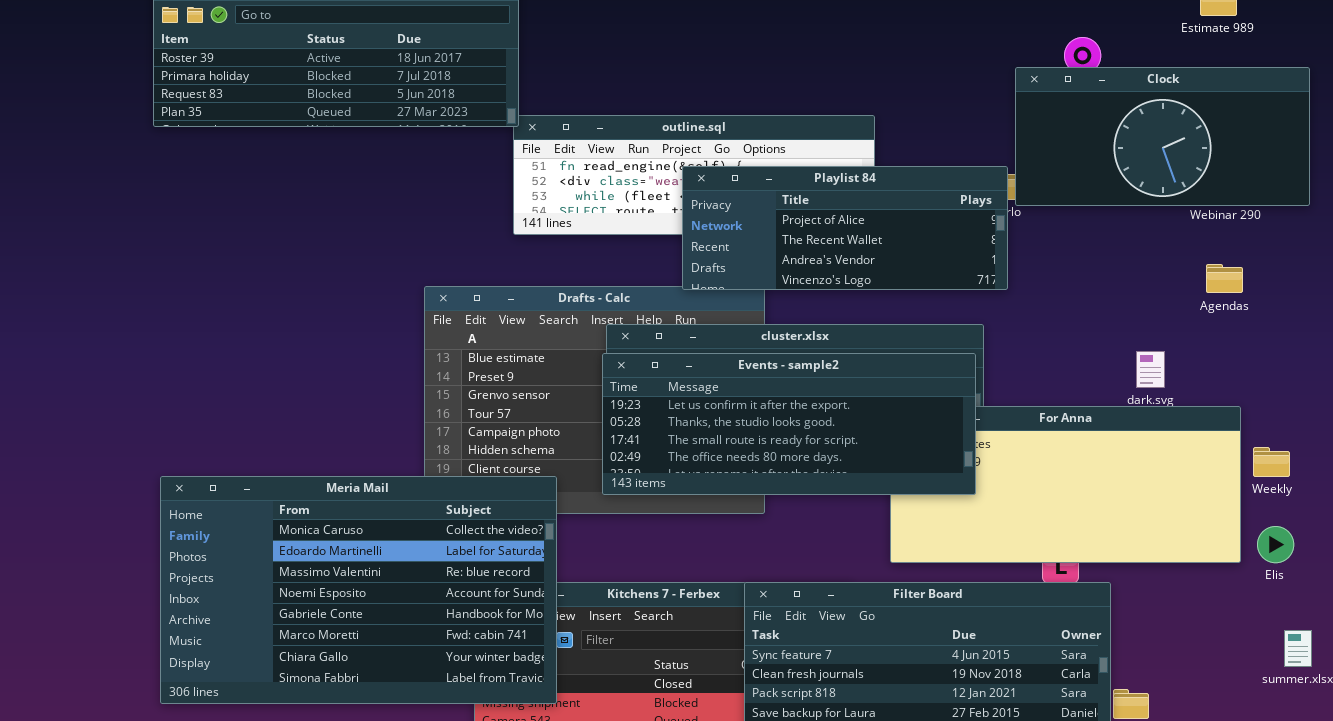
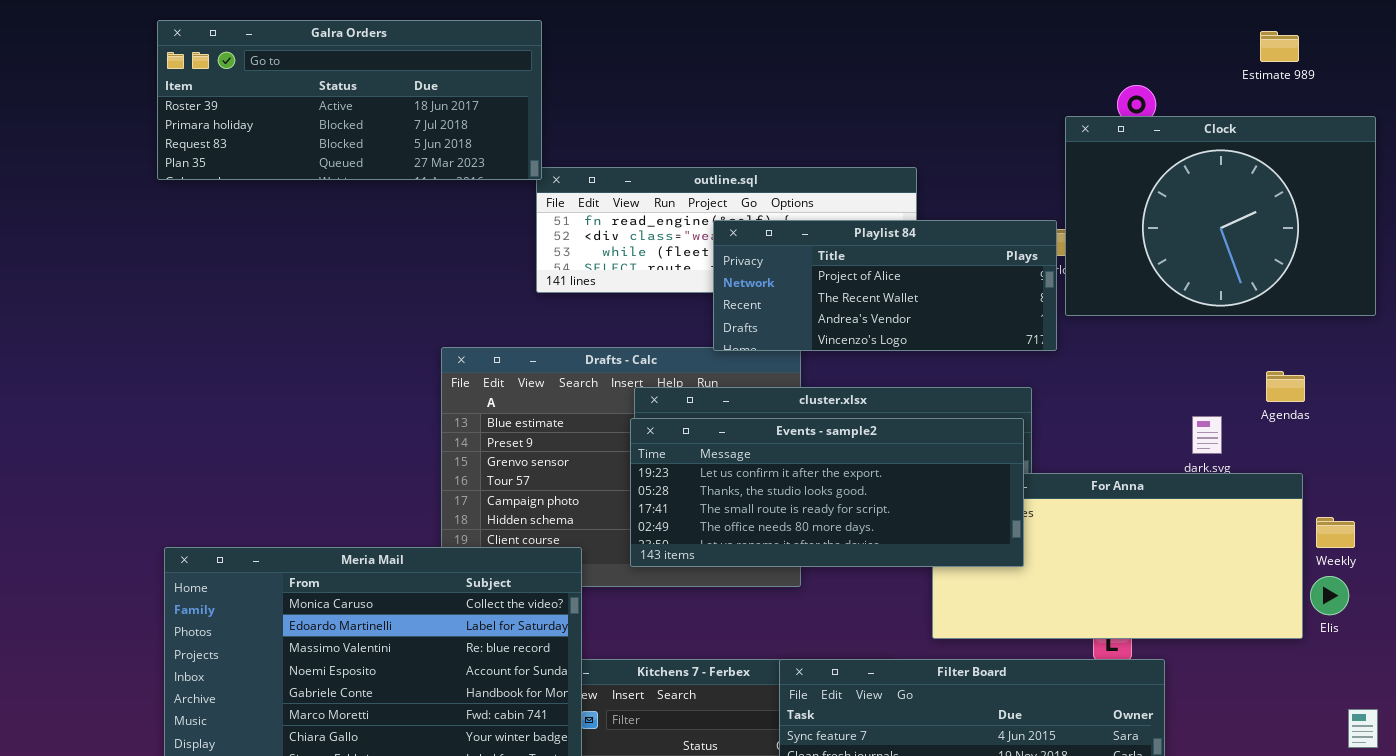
Clock: [1015,67,1310,206] -> [1065,116,1376,316], resized
Agendas: [1206,264,1243,293] -> [1266,371,1305,402], moved
Elis: [1257,526,1294,563] -> [1310,576,1349,615], moved

